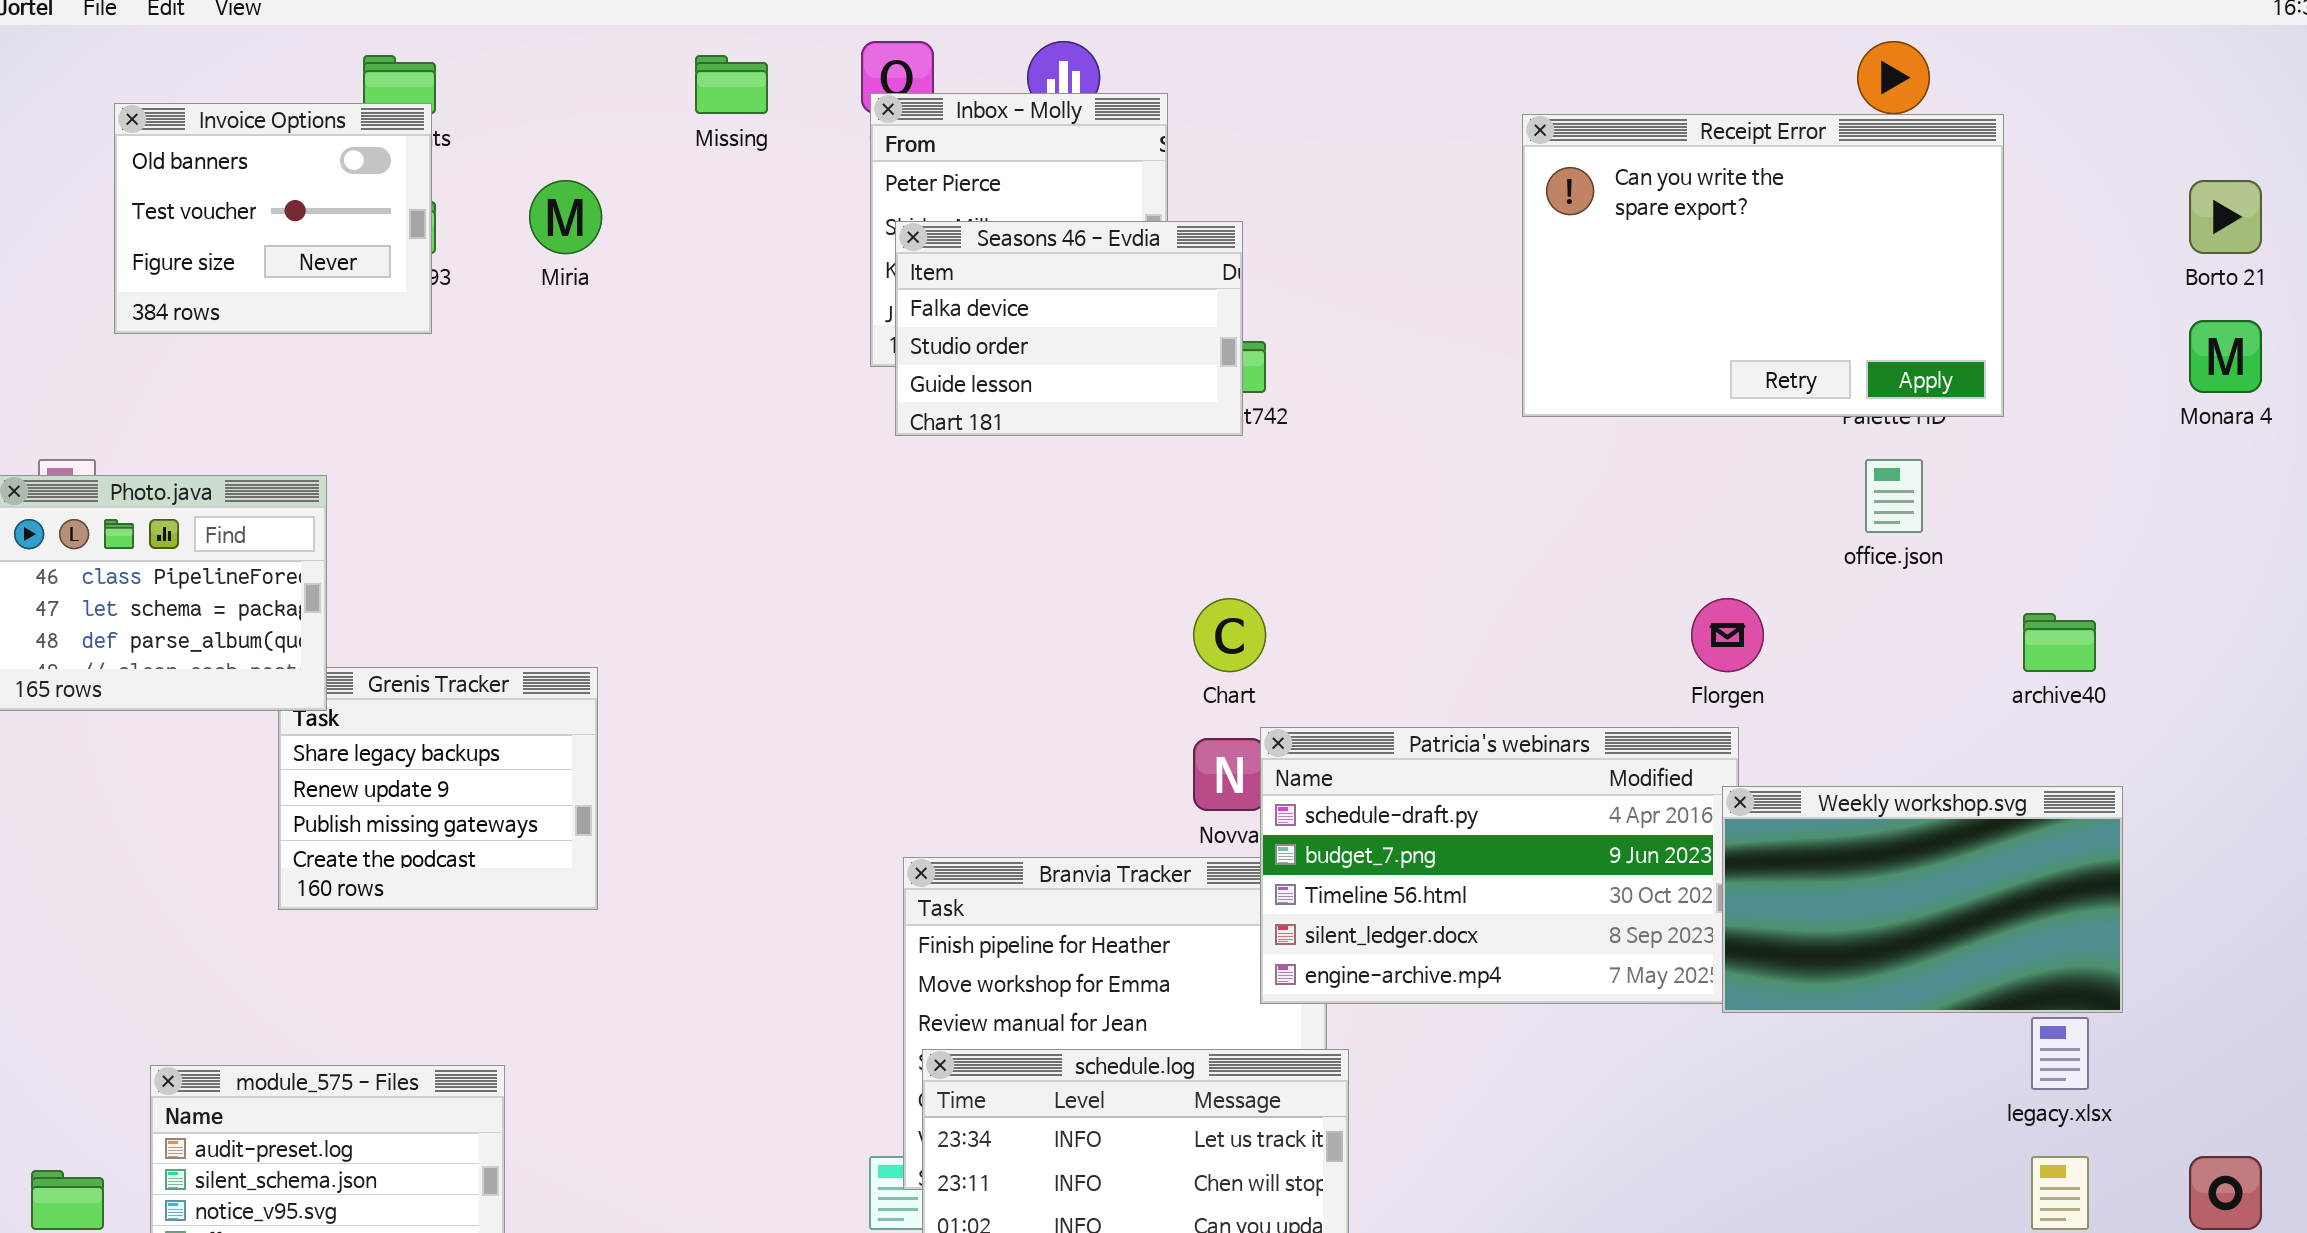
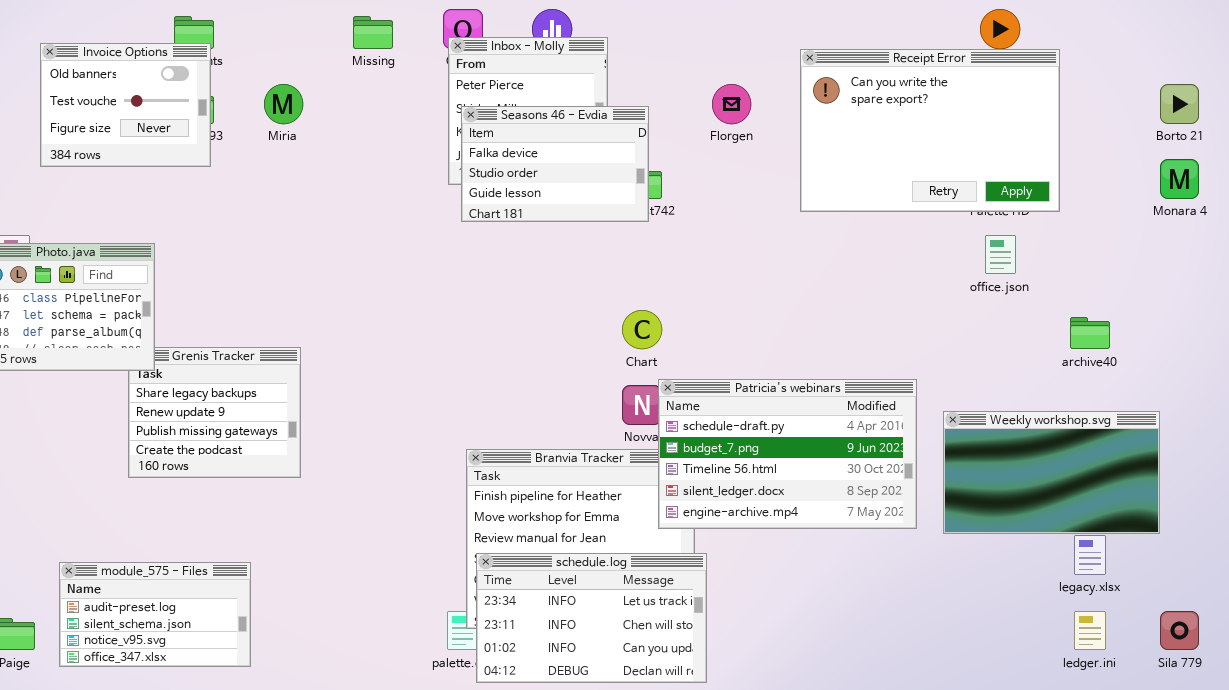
Florgen: [1691,598,1764,672] -> [712,84,751,124], moved
Weekly workshop.svg: [1722,786,2123,1013] -> [943,411,1160,534], moved

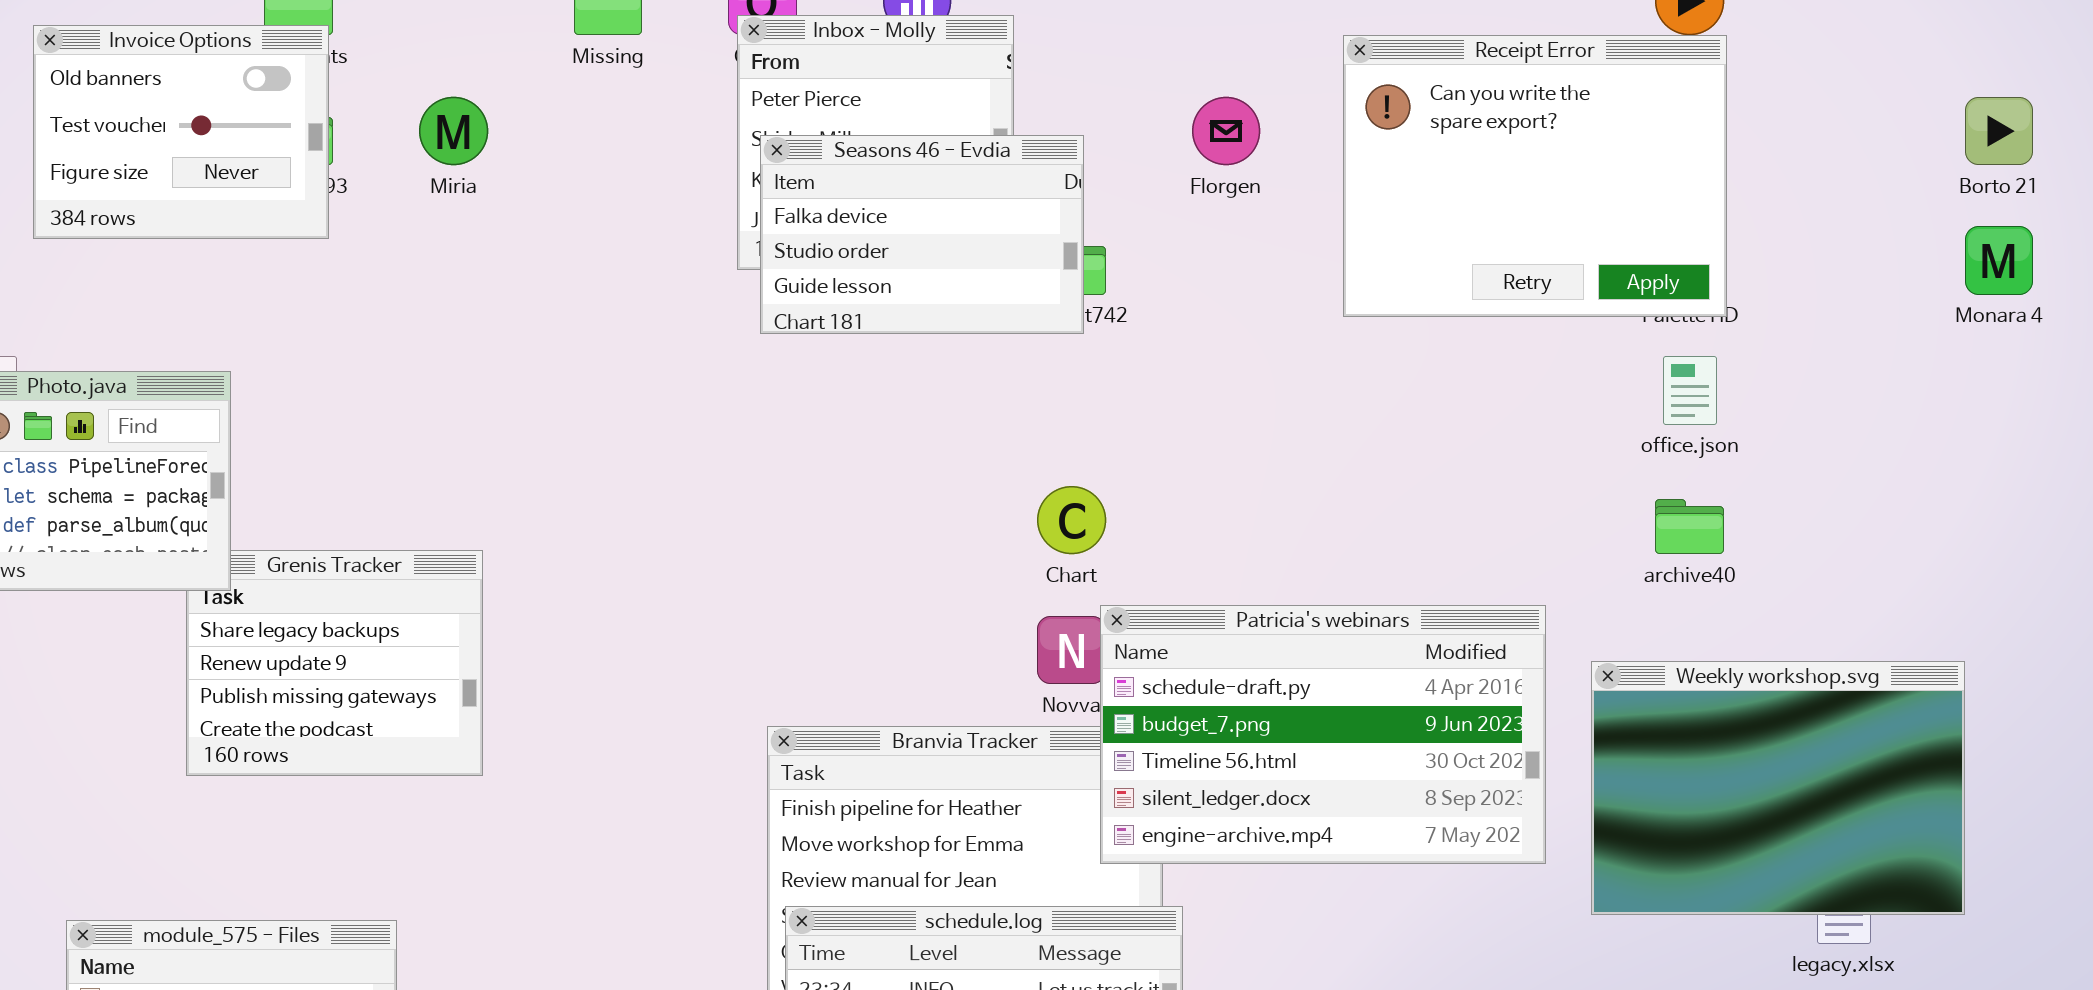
Receipt Error: [800,49,1060,212] -> [1343,35,1727,317], resized
archive40: [1070,317,1110,349] -> [1655,499,1724,554], moved
Weekly workshop.svg: [943,411,1160,534] -> [1591,661,1965,915], resized

